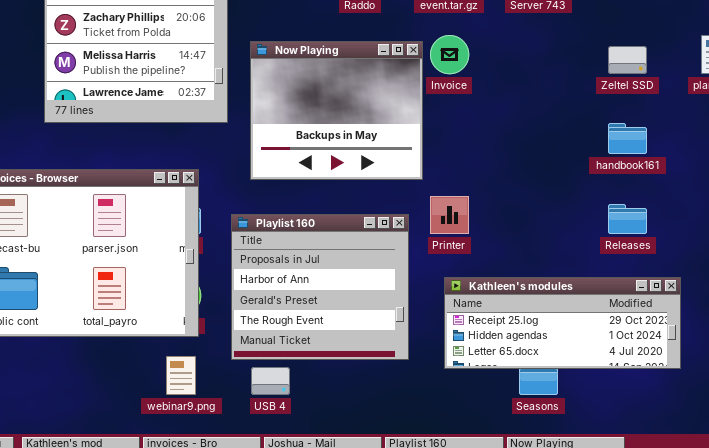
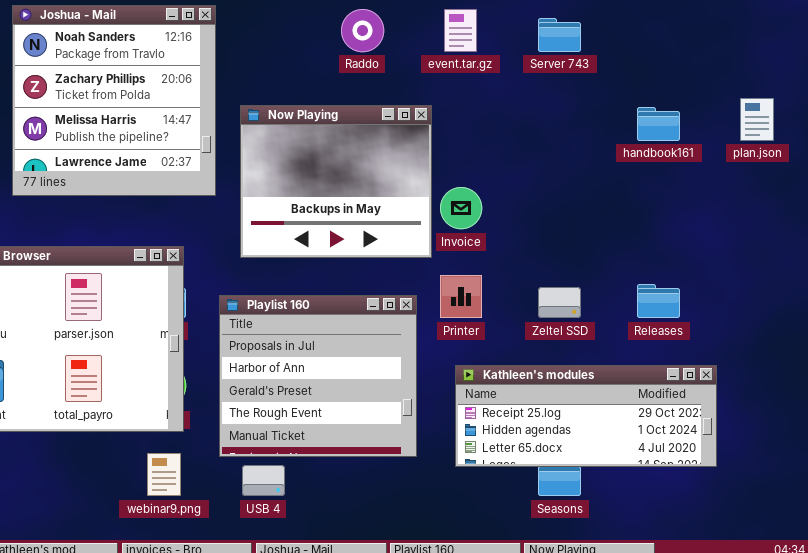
Invoice: [430,35,469,74] -> [440,187,482,229], moved
Zeltel SSD: [608,46,647,74] -> [538,287,581,318], moved
handbook161: [608,123,647,154] -> [637,107,680,141], moved

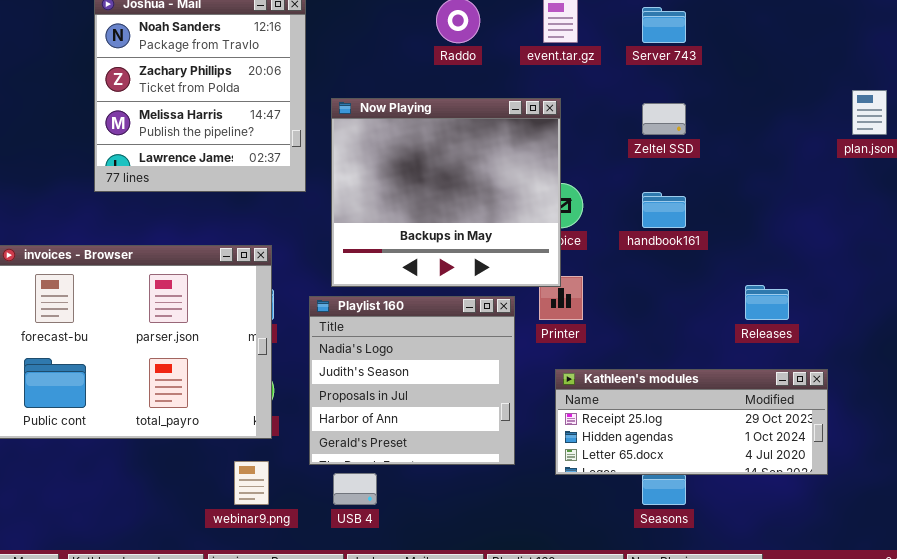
Now Playing: [240,105,432,258] -> [331,98,561,287], resized
handbook161: [637,107,680,141] -> [642,192,686,228], moved
Zeltel SSD: [538,287,581,318] -> [642,103,686,135], moved
Playlist 160: [219,295,417,457] -> [309,296,515,465], scrolled up 2 rows

